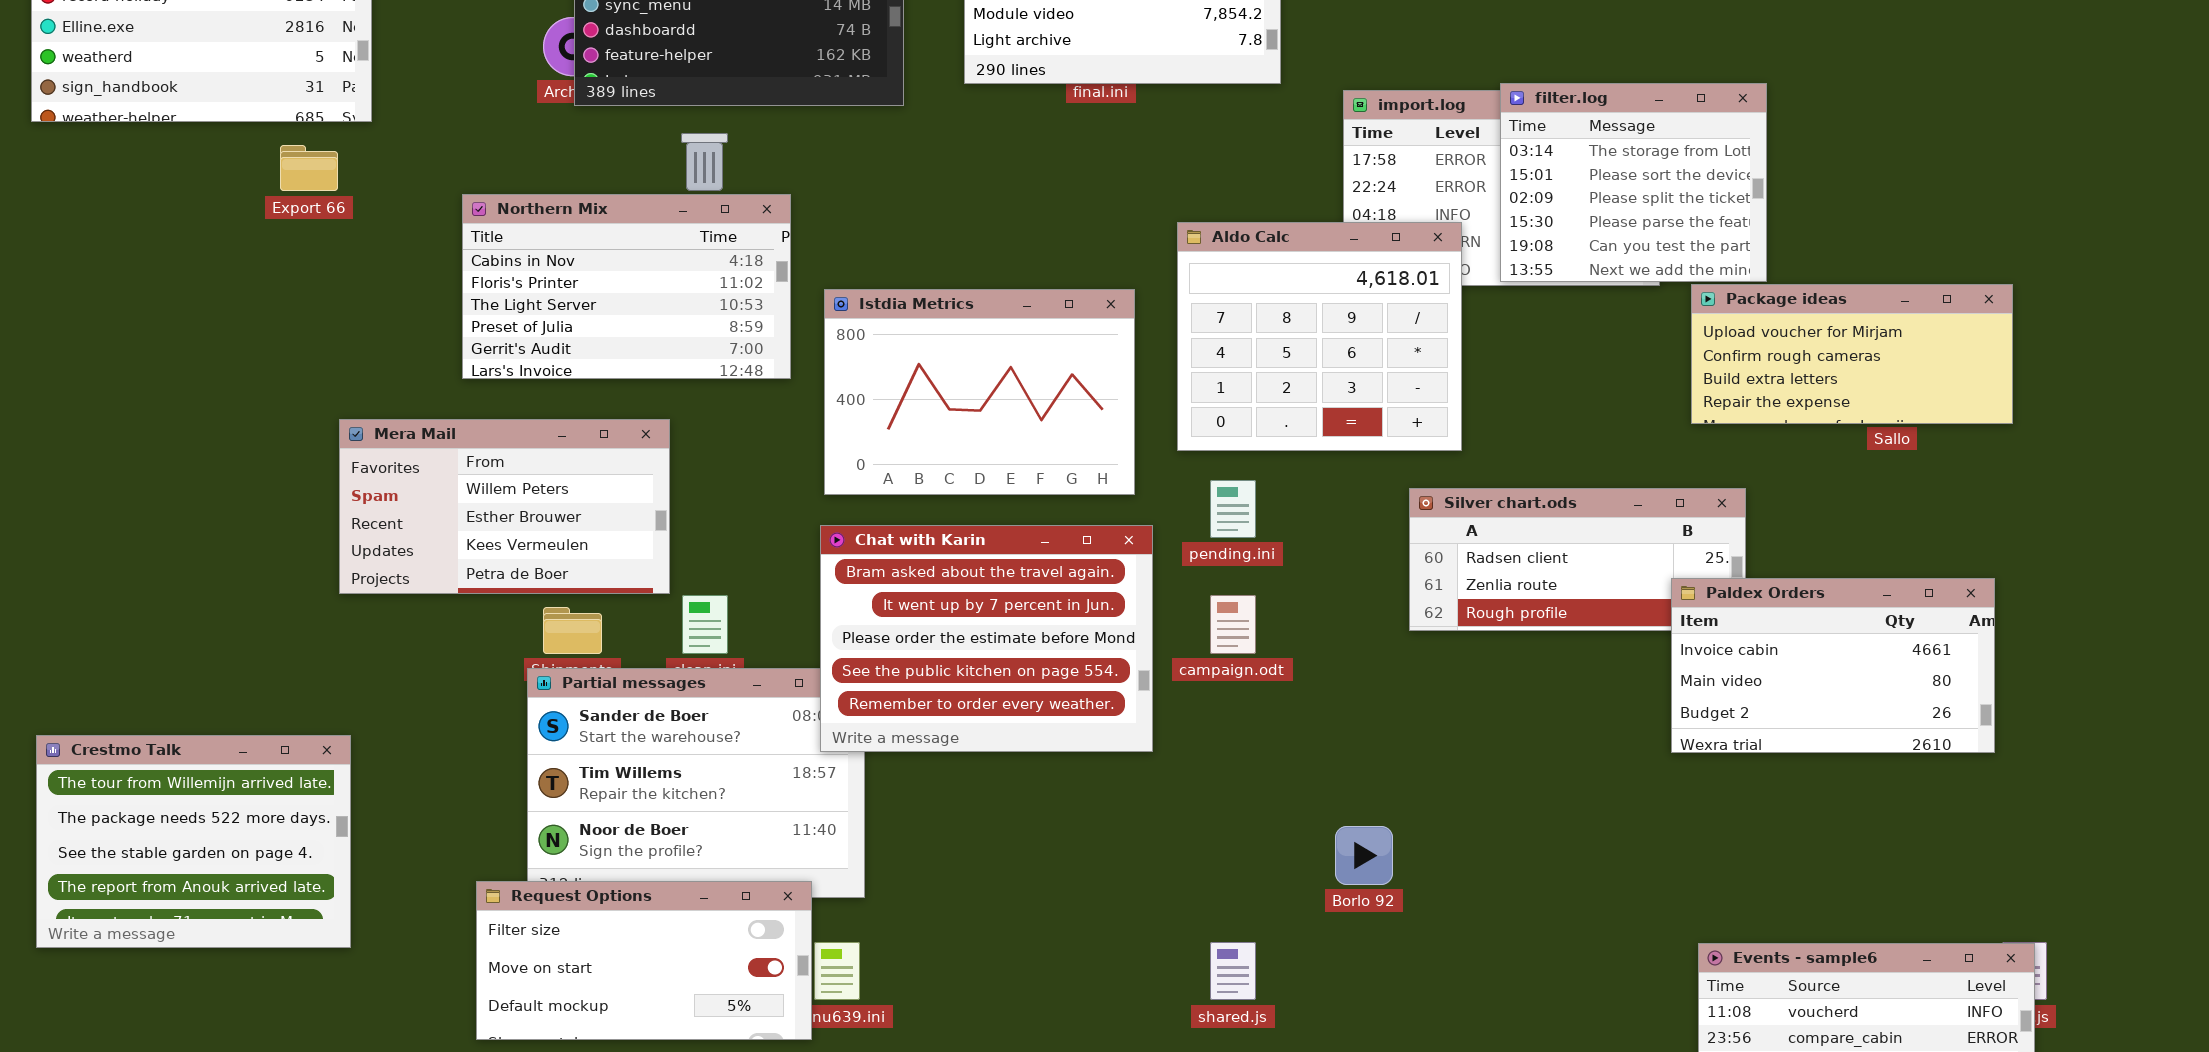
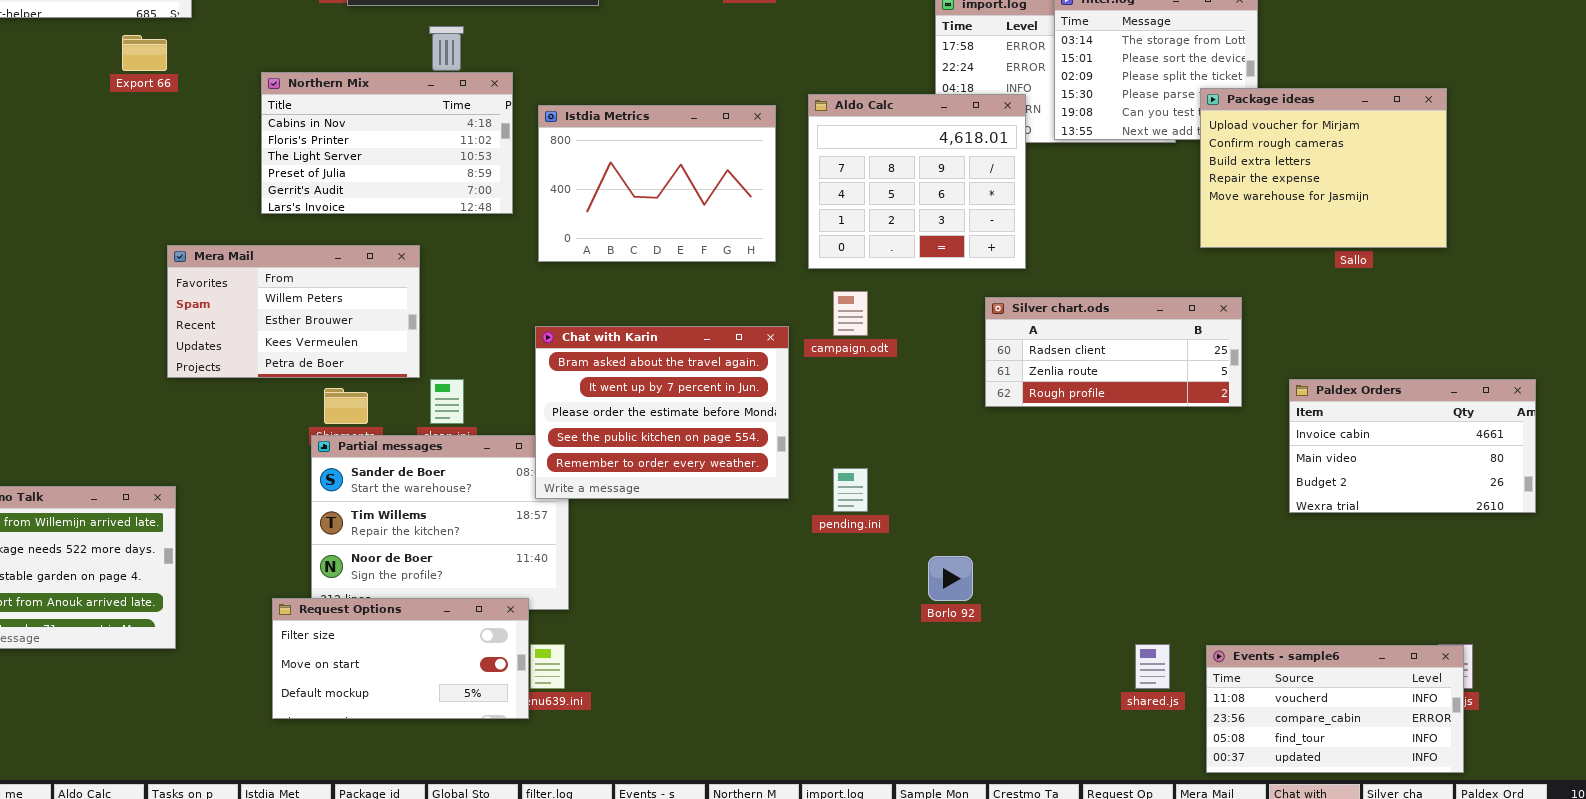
Package ideas: [1691,284,2013,424] -> [1200,88,1447,248], resized
Istdia Metrics: [824,289,1135,495] -> [538,105,776,262], moved
pending.ini: [1210,480,1256,538] -> [833,468,868,512], moved
Paldex Orders: [1671,578,1995,753] -> [1289,379,1536,513], moved
campaign.odt: [1210,595,1256,654] -> [833,291,868,336], moved
shared.js: [1210,942,1256,1000] -> [1135,644,1170,689], moved

